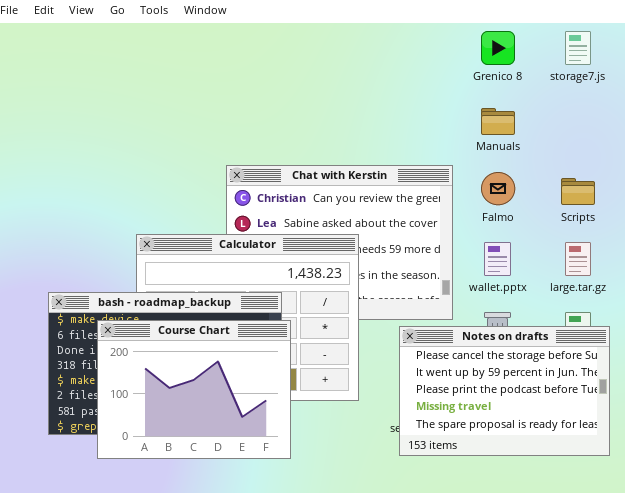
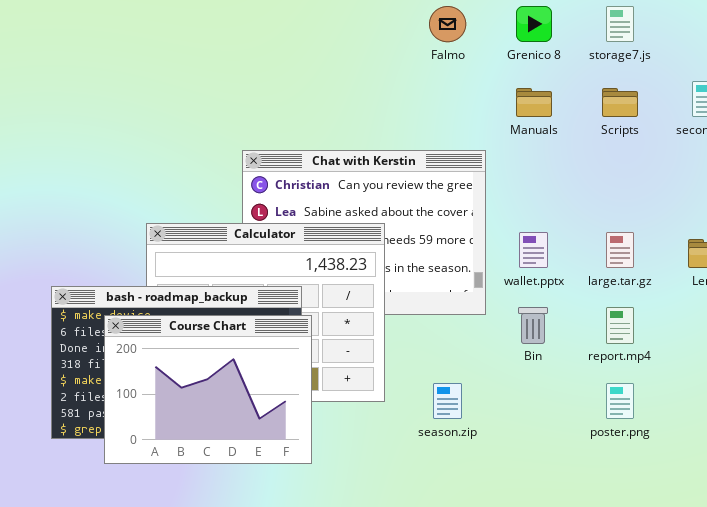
Falmo: [481,172,515,205] -> [429,6,466,42], moved
Scripts: [561,178,595,205] -> [602,88,638,117], moved
Notes on drafts: [399,326,610,456] -> none, closed

